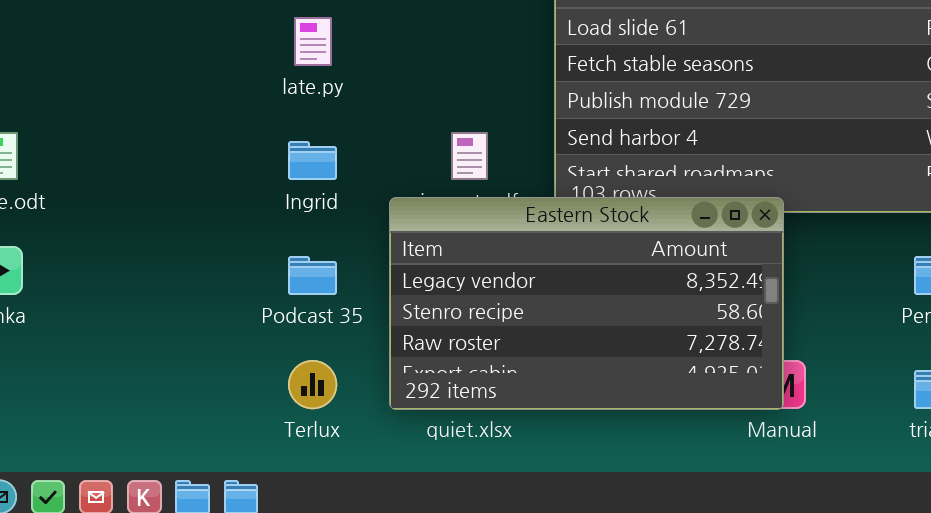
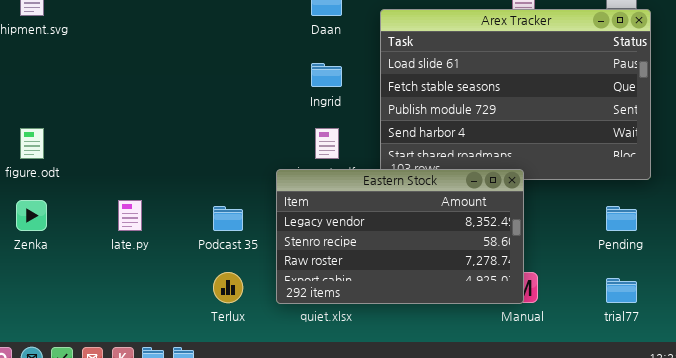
late.py: [294,17,332,66] -> [118,200,142,231], moved
Ingrid: [288,141,337,180] -> [311,63,342,87], moved

